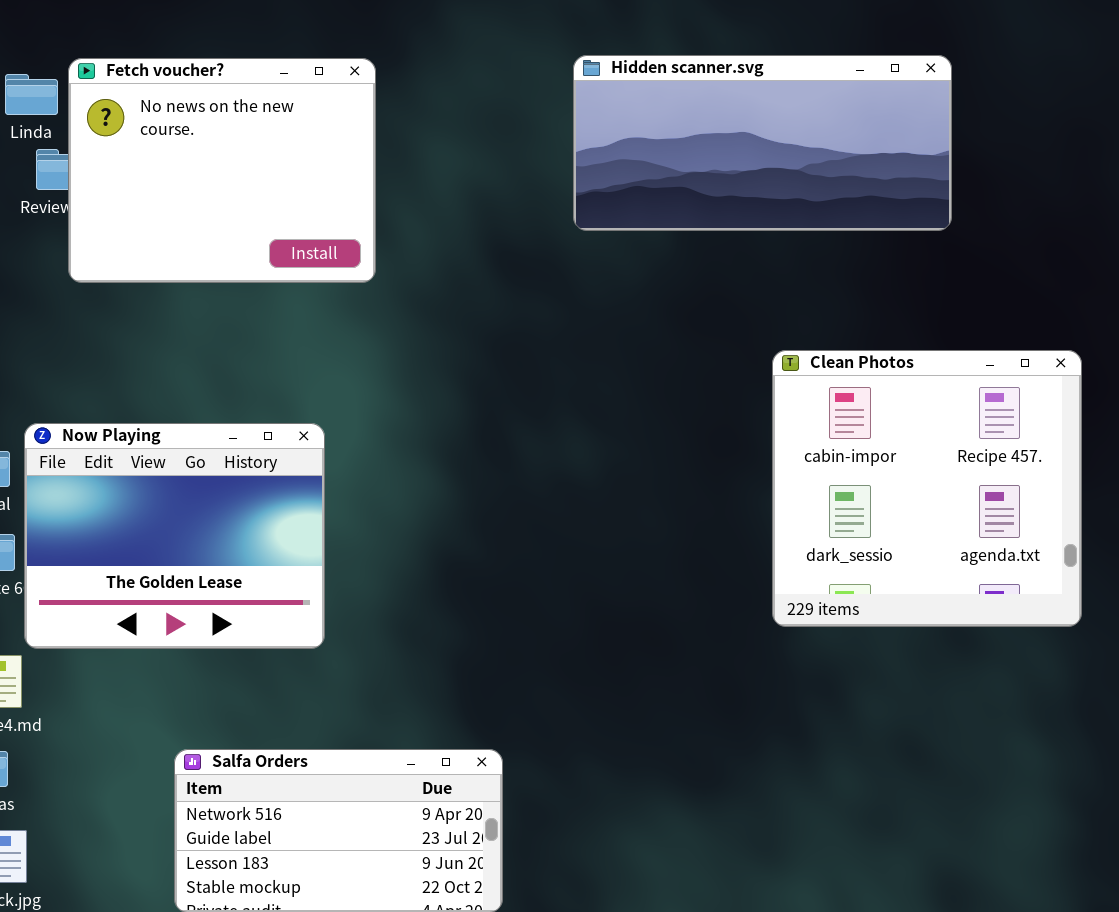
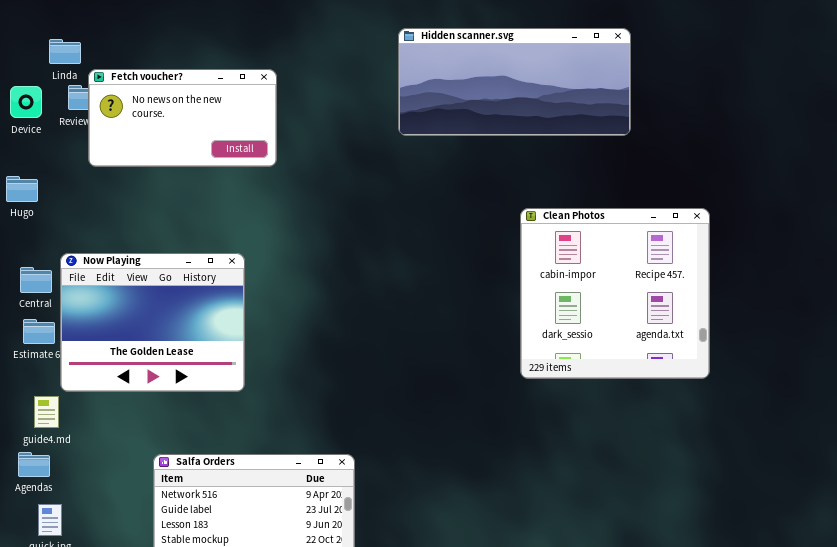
Fetch voucher?: [68,58,376,283] -> [88,69,277,167], resized

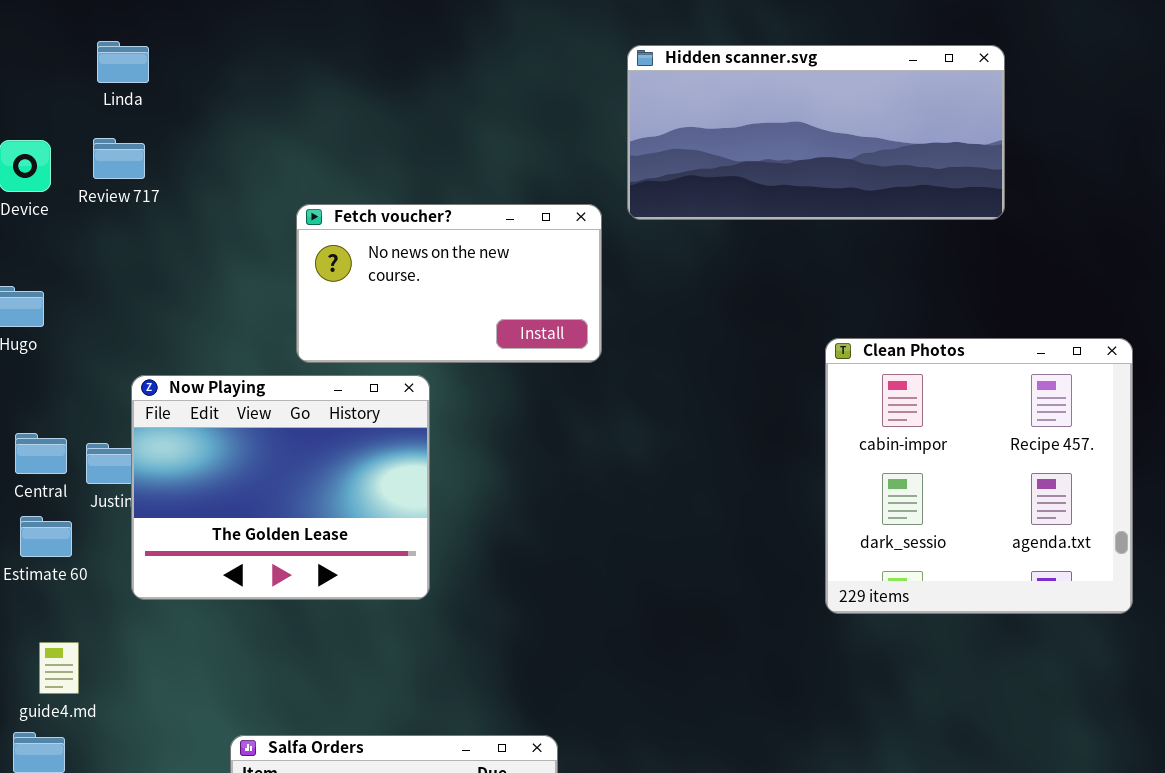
Linda: [49,39,81,64] -> [97,41,149,83], moved
Fetch voucher?: [88,69,277,167] -> [296,204,602,363], moved
Now Playing: [60,253,245,392] -> [131,375,430,600], moved

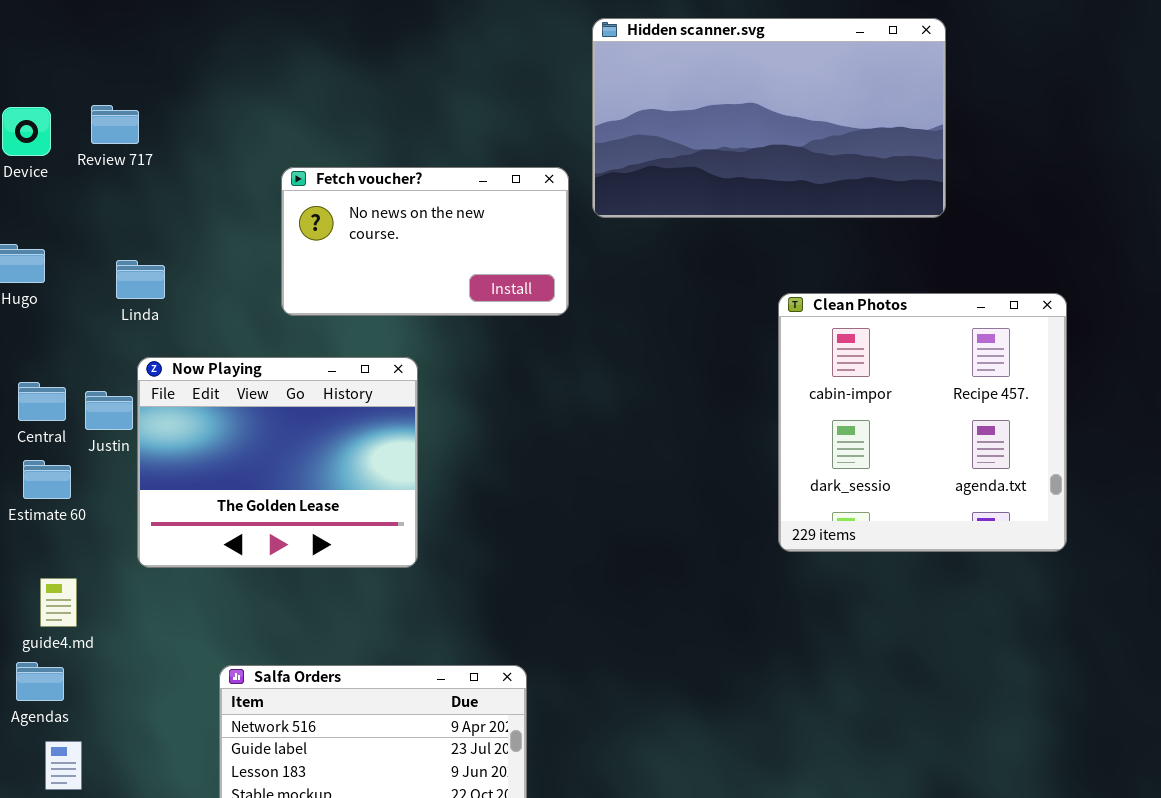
Linda: [97,41,149,83] -> [116,260,165,299], moved
Hidden scanner.svg: [627,45,1005,220] -> [592,18,946,218], resized
Now Playing: [131,375,430,600] -> [137,357,418,568], moved

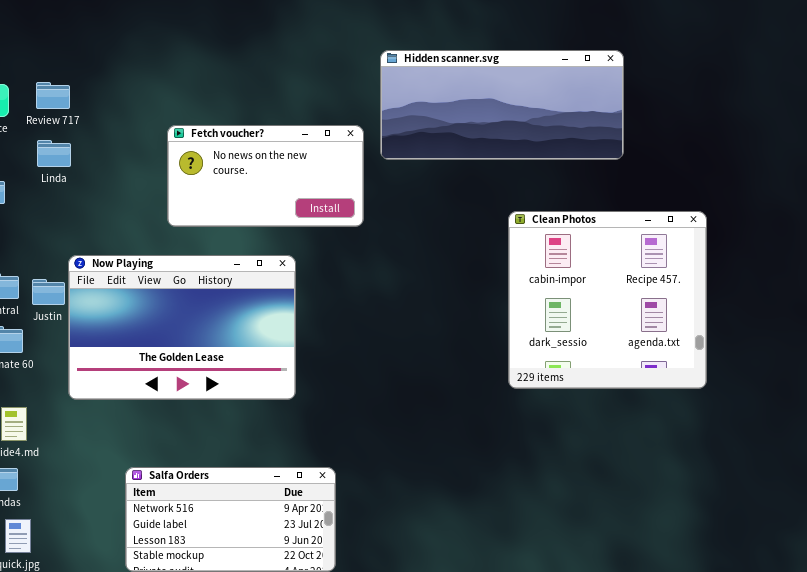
Hidden scanner.svg: [592,18,946,218] -> [380,50,624,160], resized
Linda: [116,260,165,299] -> [37,140,71,167], moved
Now Playing: [137,357,418,568] -> [68,255,296,400], resized

